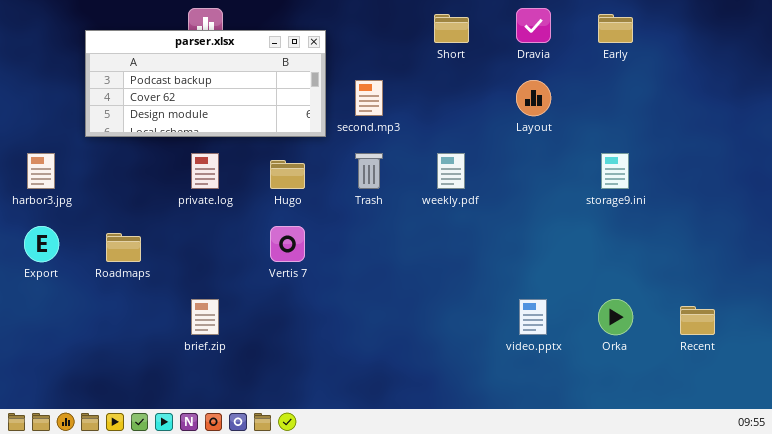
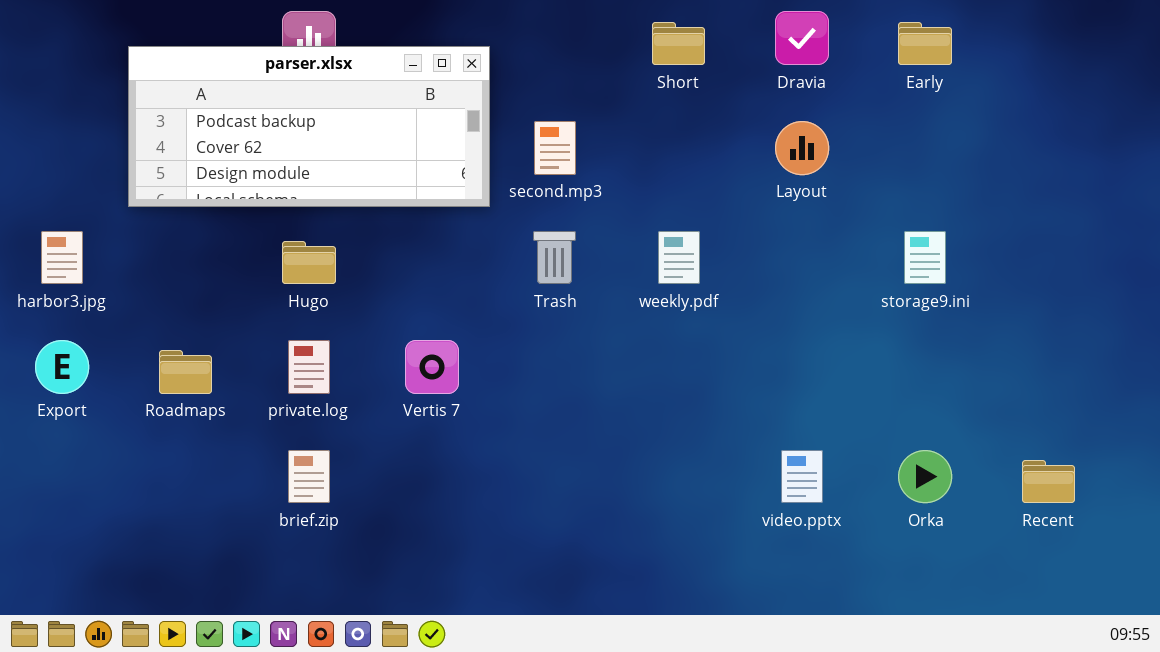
private.log: [191,153,219,189] -> [288,340,330,394], moved
Hugo: [270,160,305,189] -> [282,241,336,284], moved

